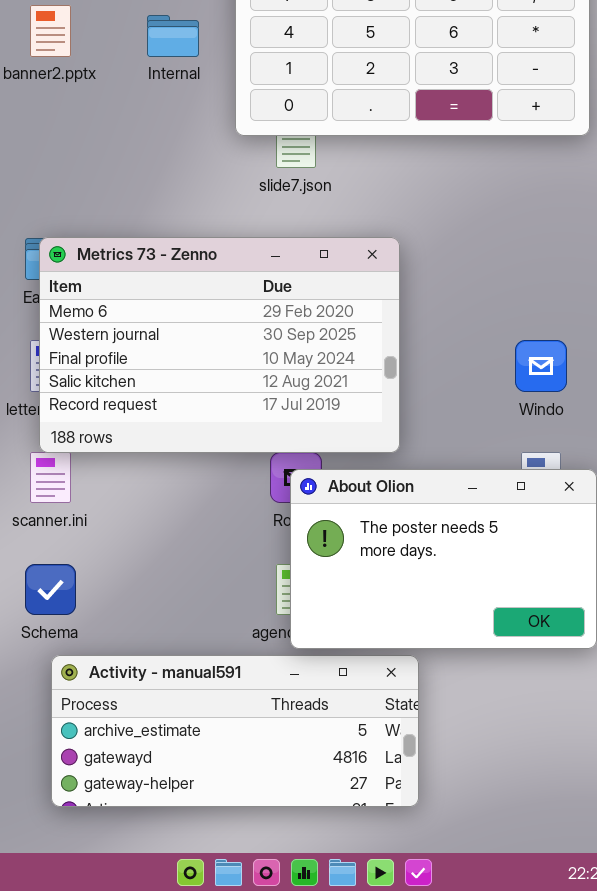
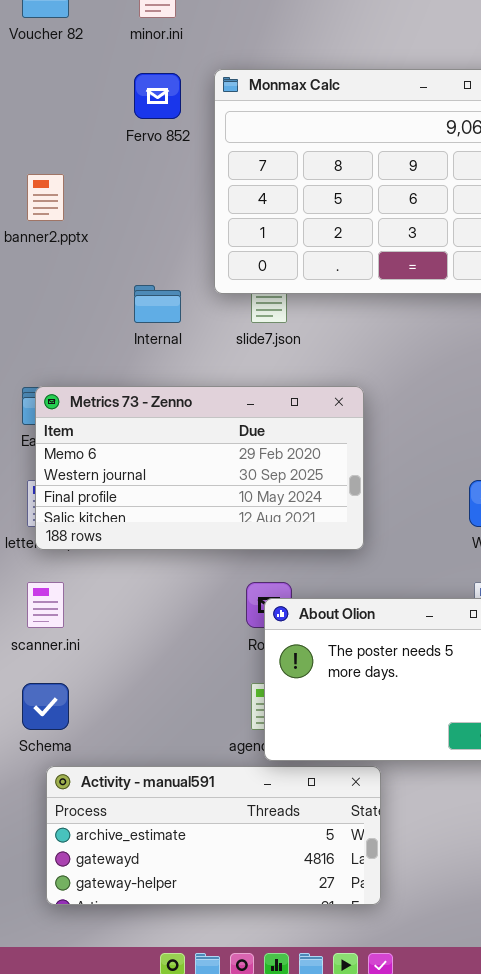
Internal: [147,15,199,57] -> [134,285,181,323], moved
Metrics 73 - Zenno: [39,237,400,453] -> [35,386,364,550], resized

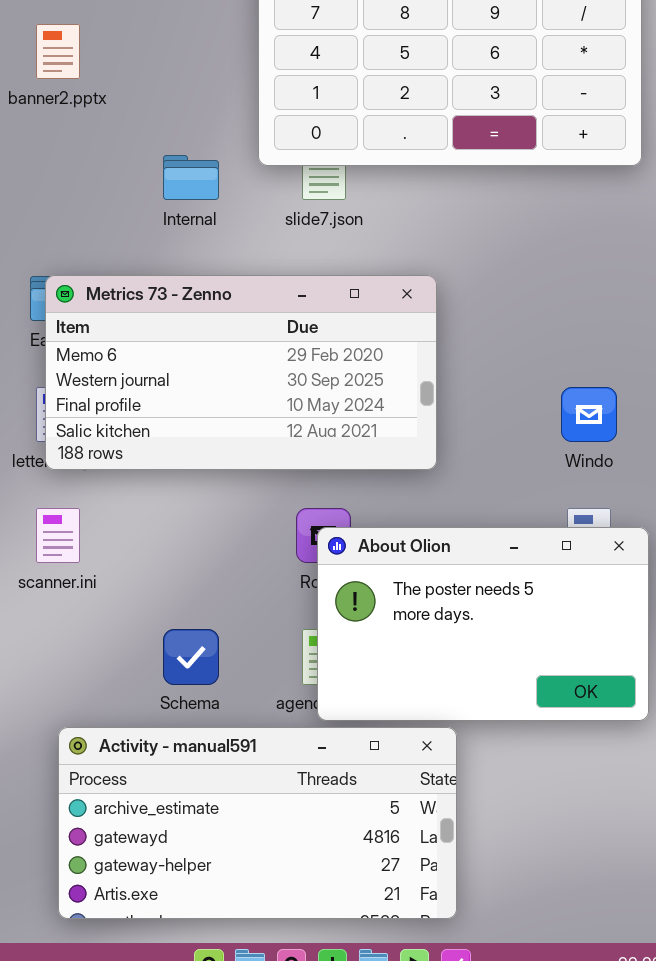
Schema: [22,683,69,730] -> [163,629,219,685], moved
Activity - manual591: [46,766,381,905] -> [58,727,457,919], resized

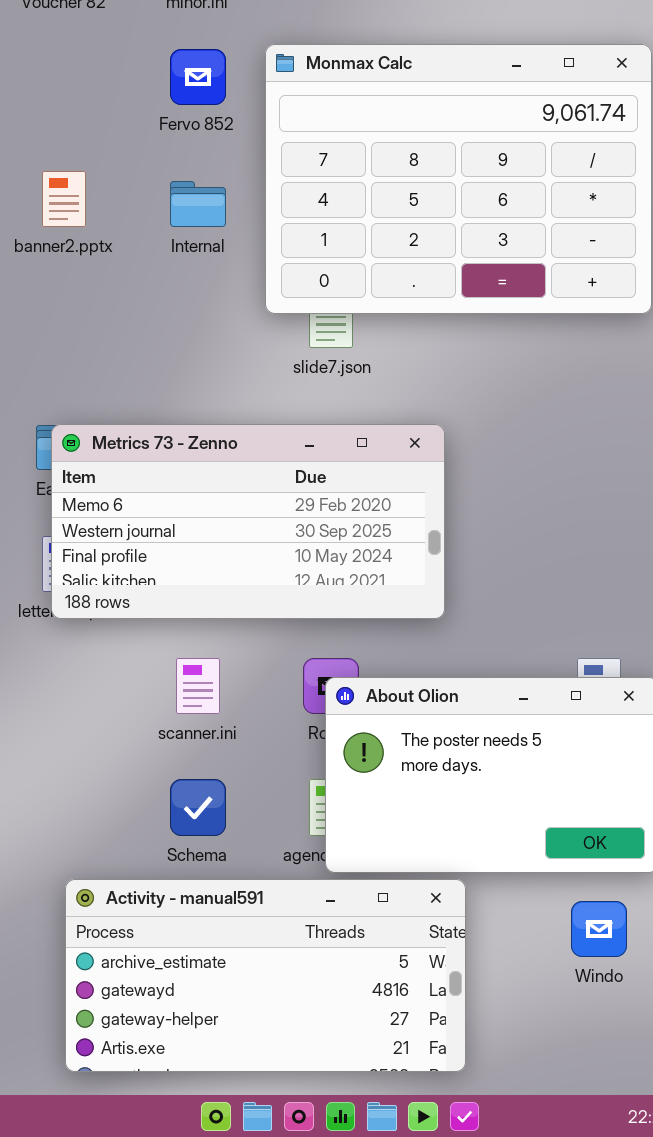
Internal: [163,155,219,200] -> [170,181,226,227], moved
Windo: [561,387,617,442] -> [571,901,627,957], moved
scanner.ini: [36,508,80,563] -> [176,658,220,714], moved

